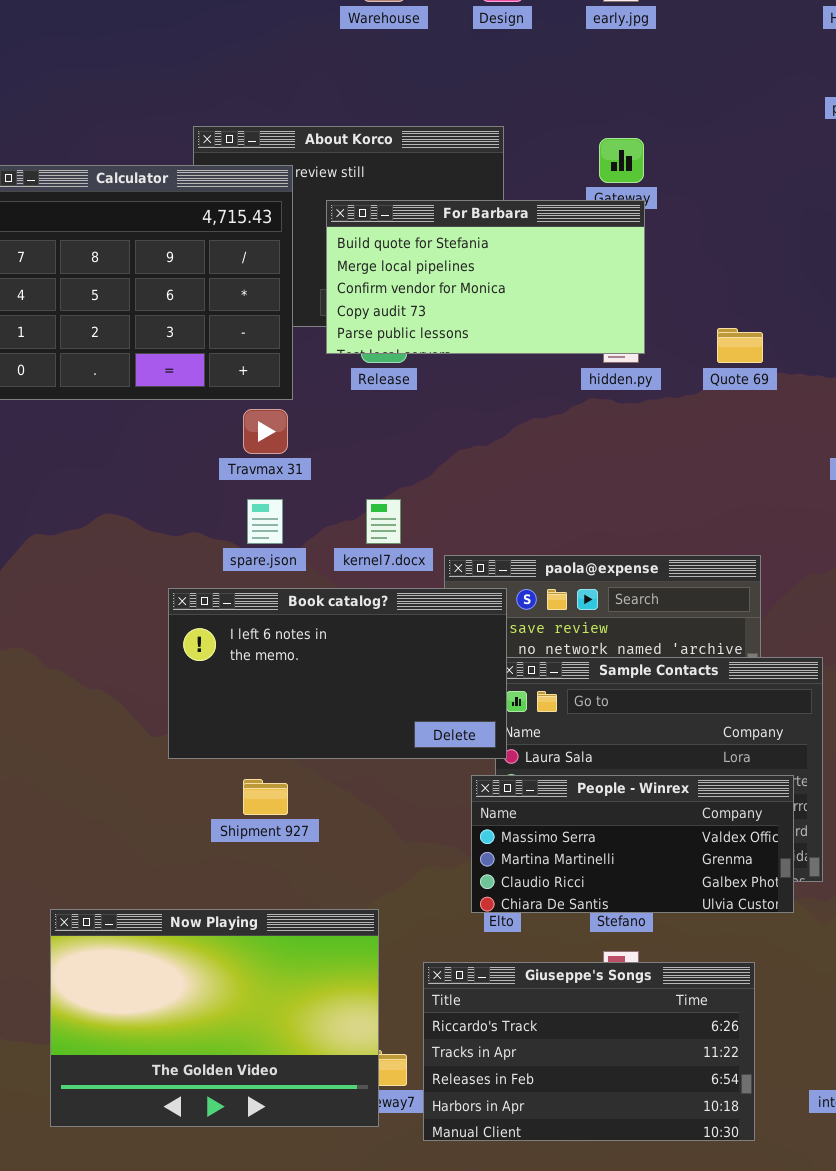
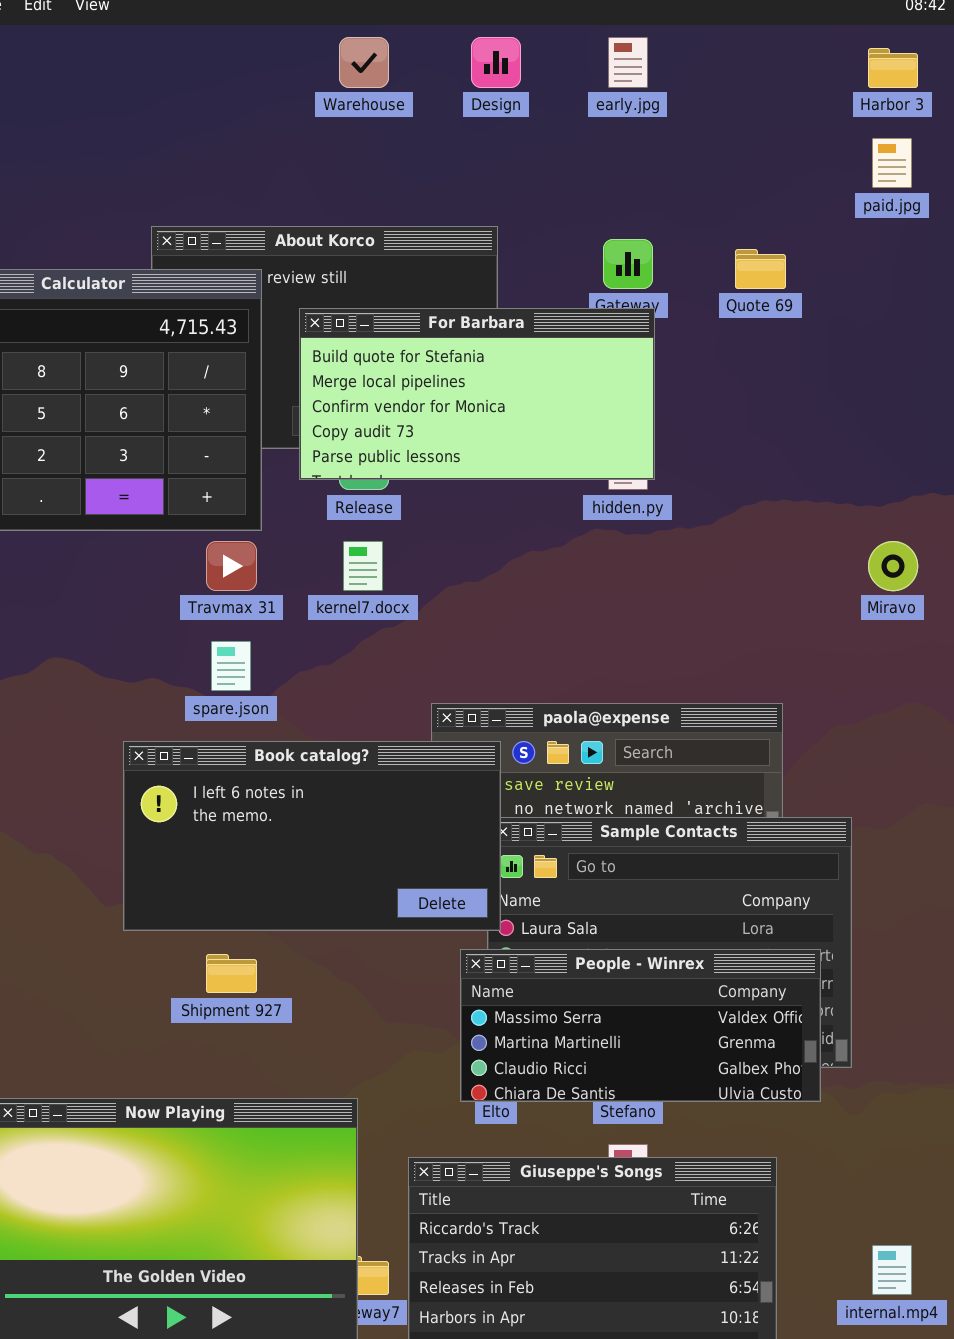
Quote 69: [717,328,763,363] -> [735,249,786,289], moved
kernel7.docx: [366,499,401,544] -> [343,541,383,591], moved

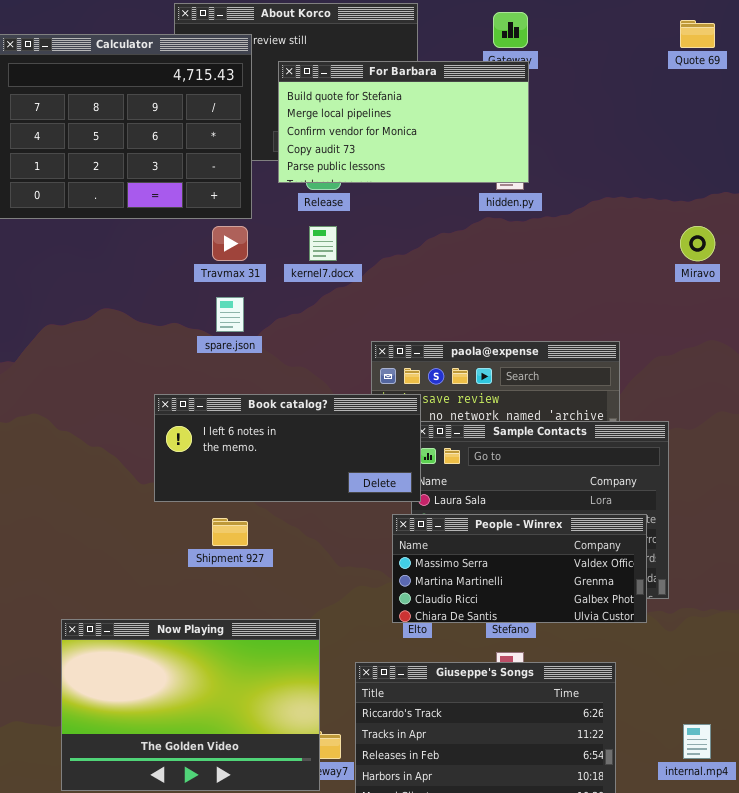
Quote 69: [735,249,786,289] -> [680,20,715,48], moved
Book catalog?: [123,741,501,931] -> [154,394,421,502], resized

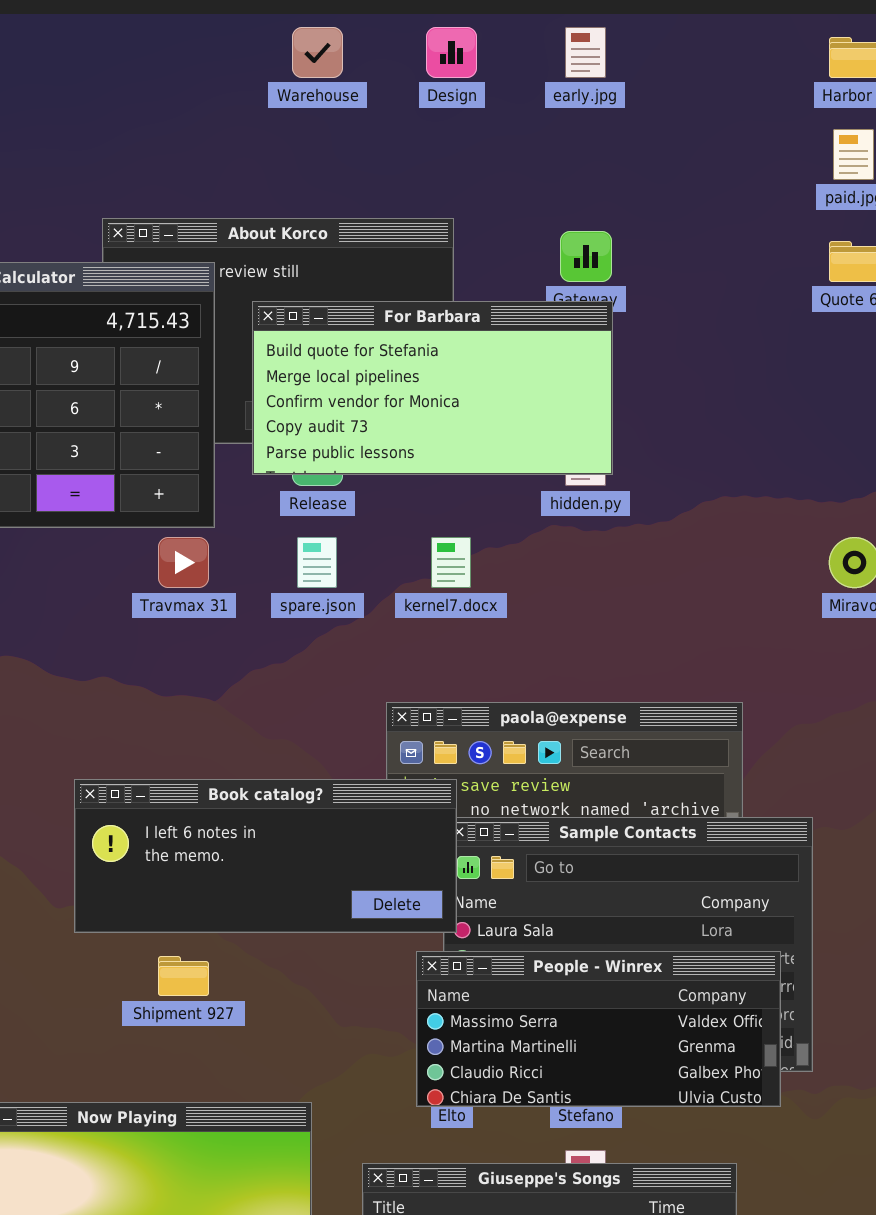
kernel7.docx: [309,226,337,261] -> [431,537,471,588], moved
spare.json: [216,297,244,332] -> [297,537,337,588], moved

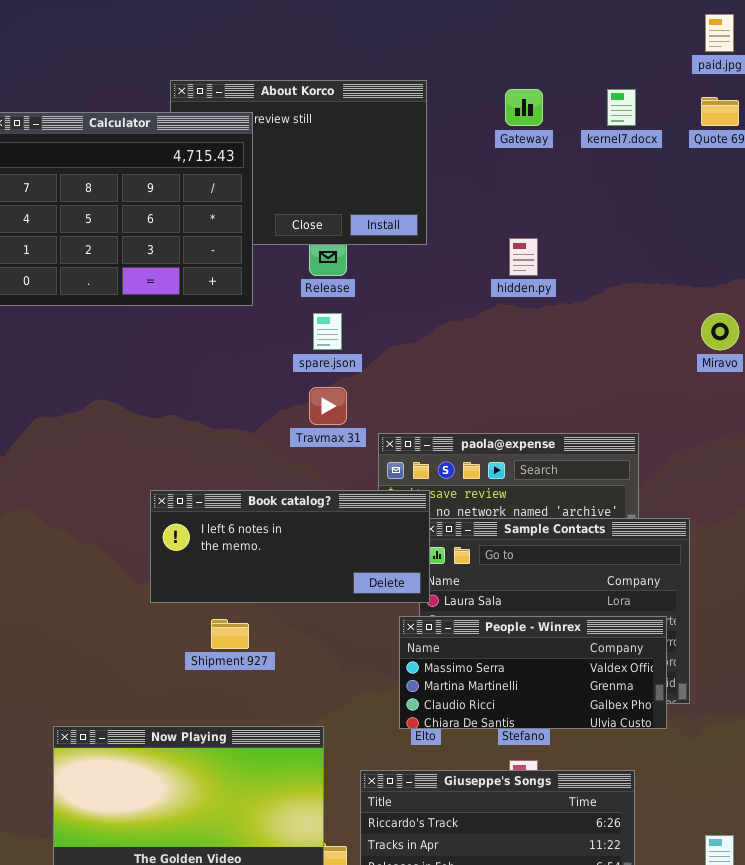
For Barbara: [252,301,613,475] -> none, closed
Travmax 31: [158,537,209,588] -> [309,387,347,425], moved
kernel7.docx: [431,537,471,588] -> [607,89,636,126], moved

